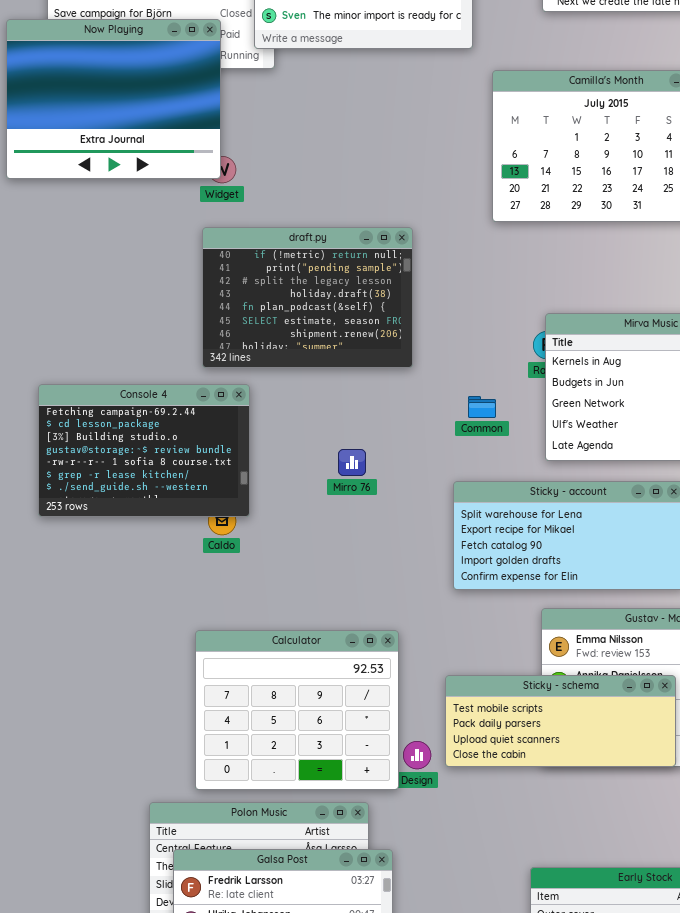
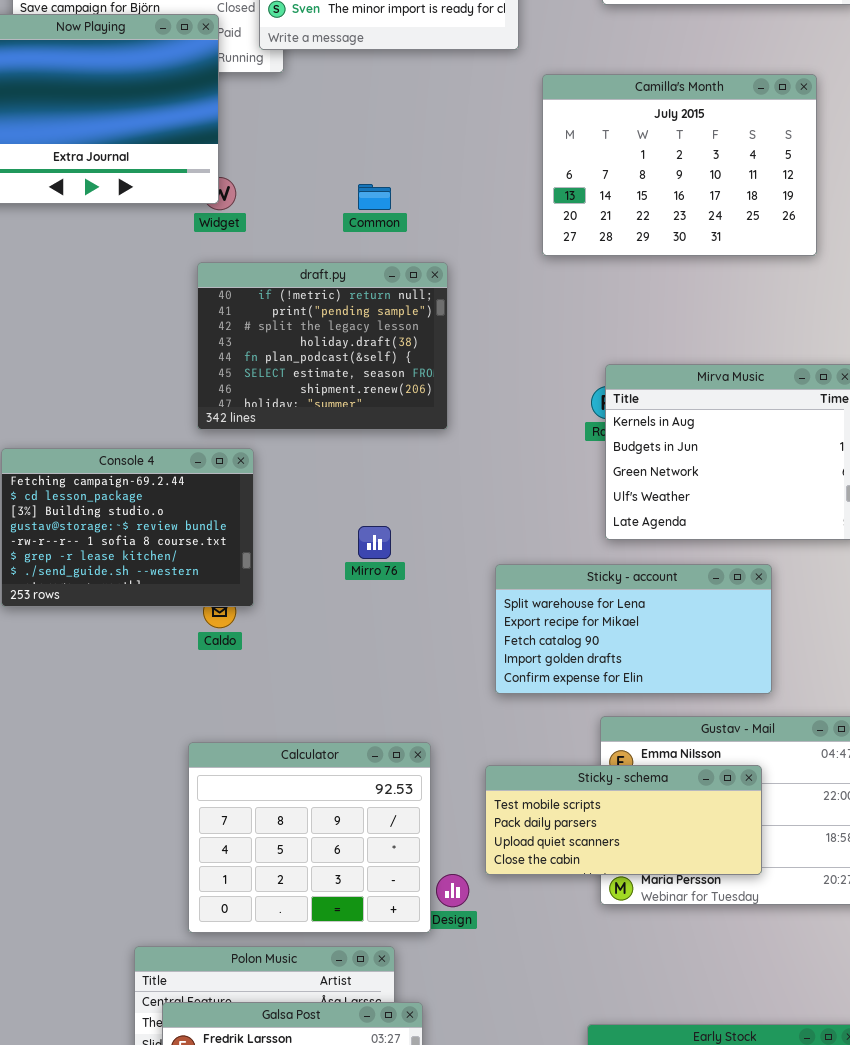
Common: [468,396,496,418] -> [358,184,391,210], moved
Sticky - schema: [445,675,676,767] -> [485,765,762,875], moved

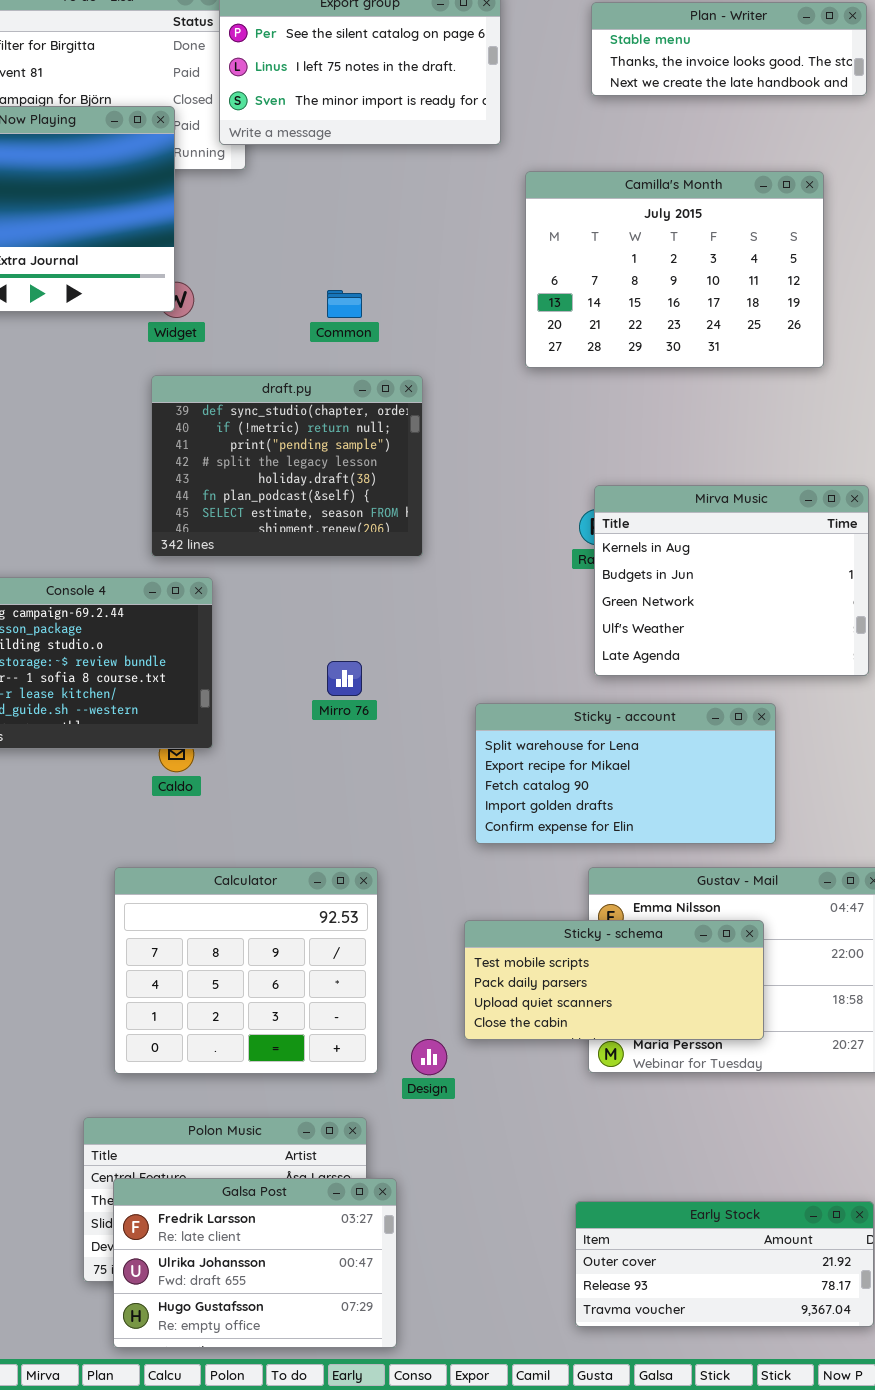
draft.py: [197,262,448,430] -> [151,375,423,557], scrolled up 1 row
Calculator: [188,742,431,933] -> [114,867,378,1074], moved

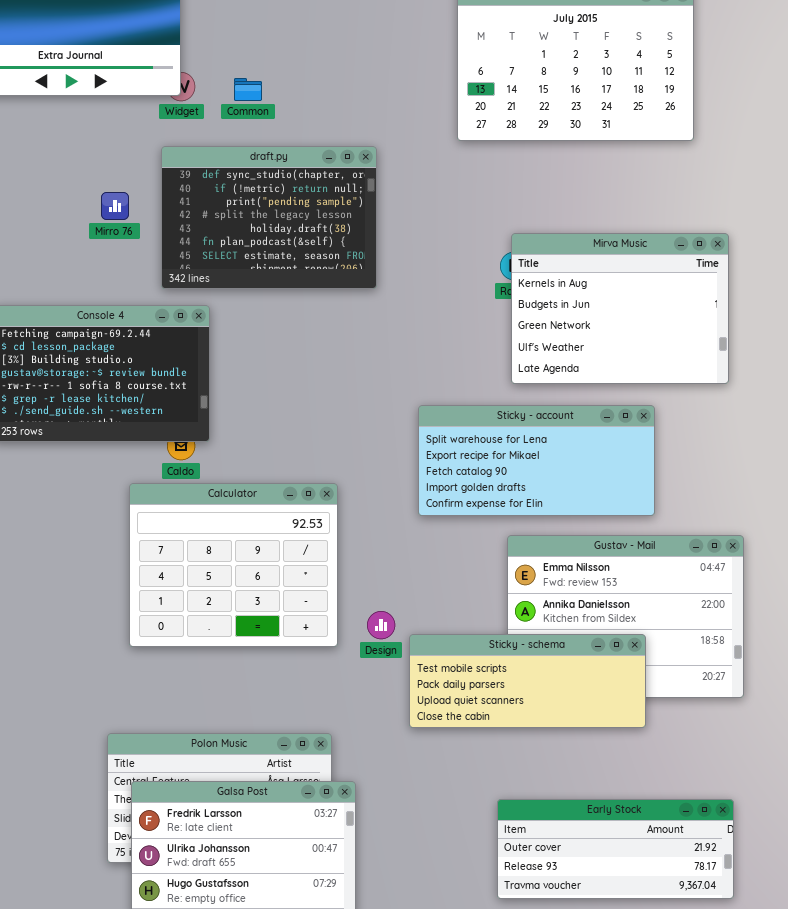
Common: [327,290,362,318] -> [234,78,262,101], moved
Mirro 76: [327,661,362,696] -> [101,192,129,220], moved
Calculator: [114,867,378,1074] -> [129,483,338,647], moved
Sticky - schema: [464,920,764,1040] -> [409,634,646,728], moved
Design: [411,1039,447,1075] -> [367,611,395,639], moved

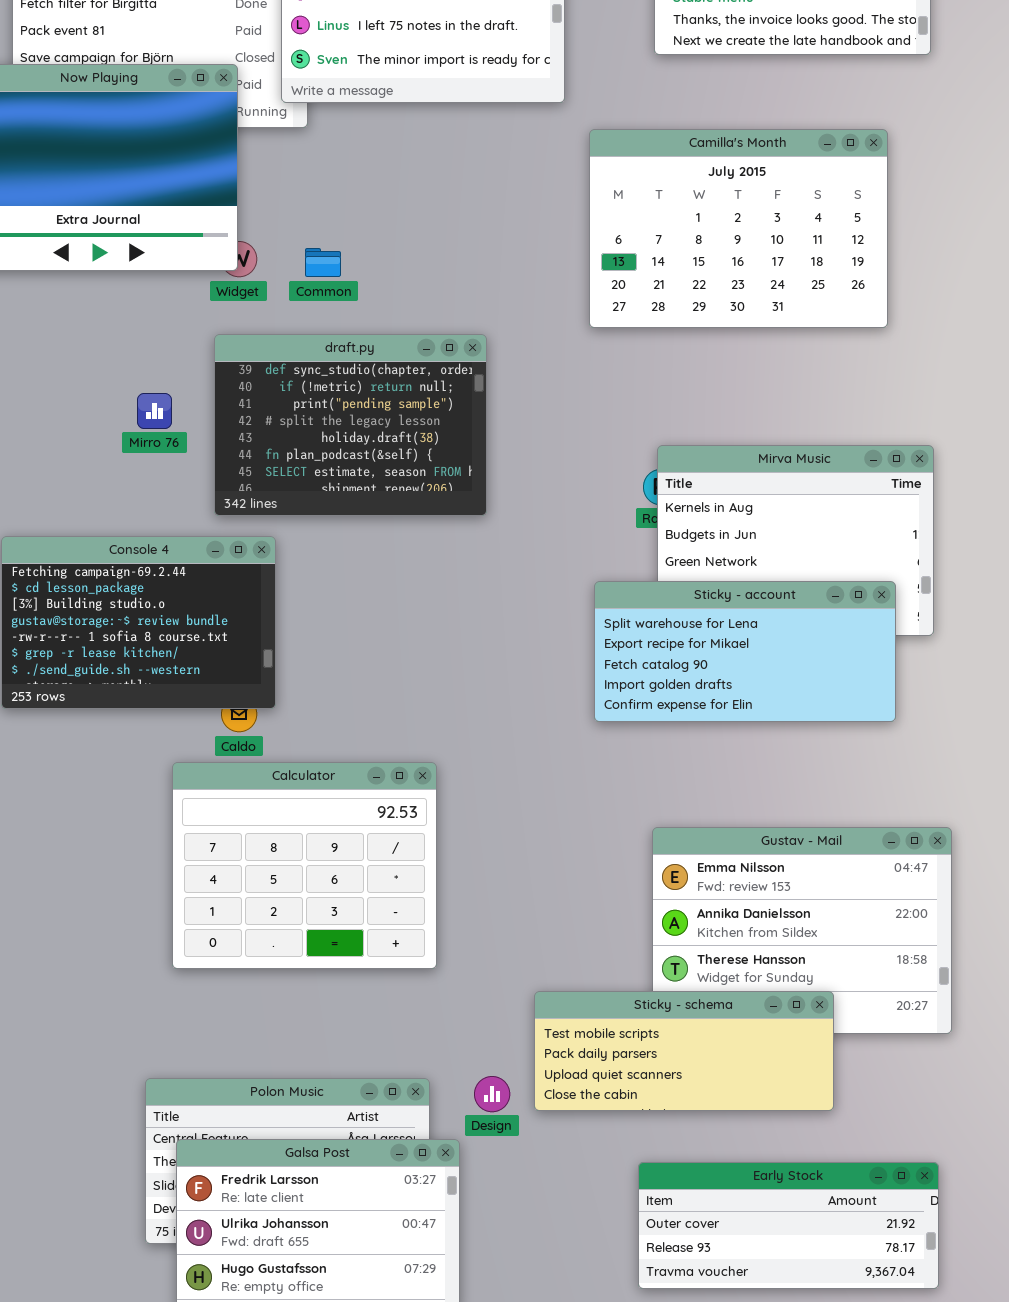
Sticky - account: [418,405,655,516] -> [594,581,896,722], moved
Design: [367,611,395,639] -> [474,1076,510,1112], moved
Sticky - schema: [409,634,646,728] -> [534,991,834,1111], moved

